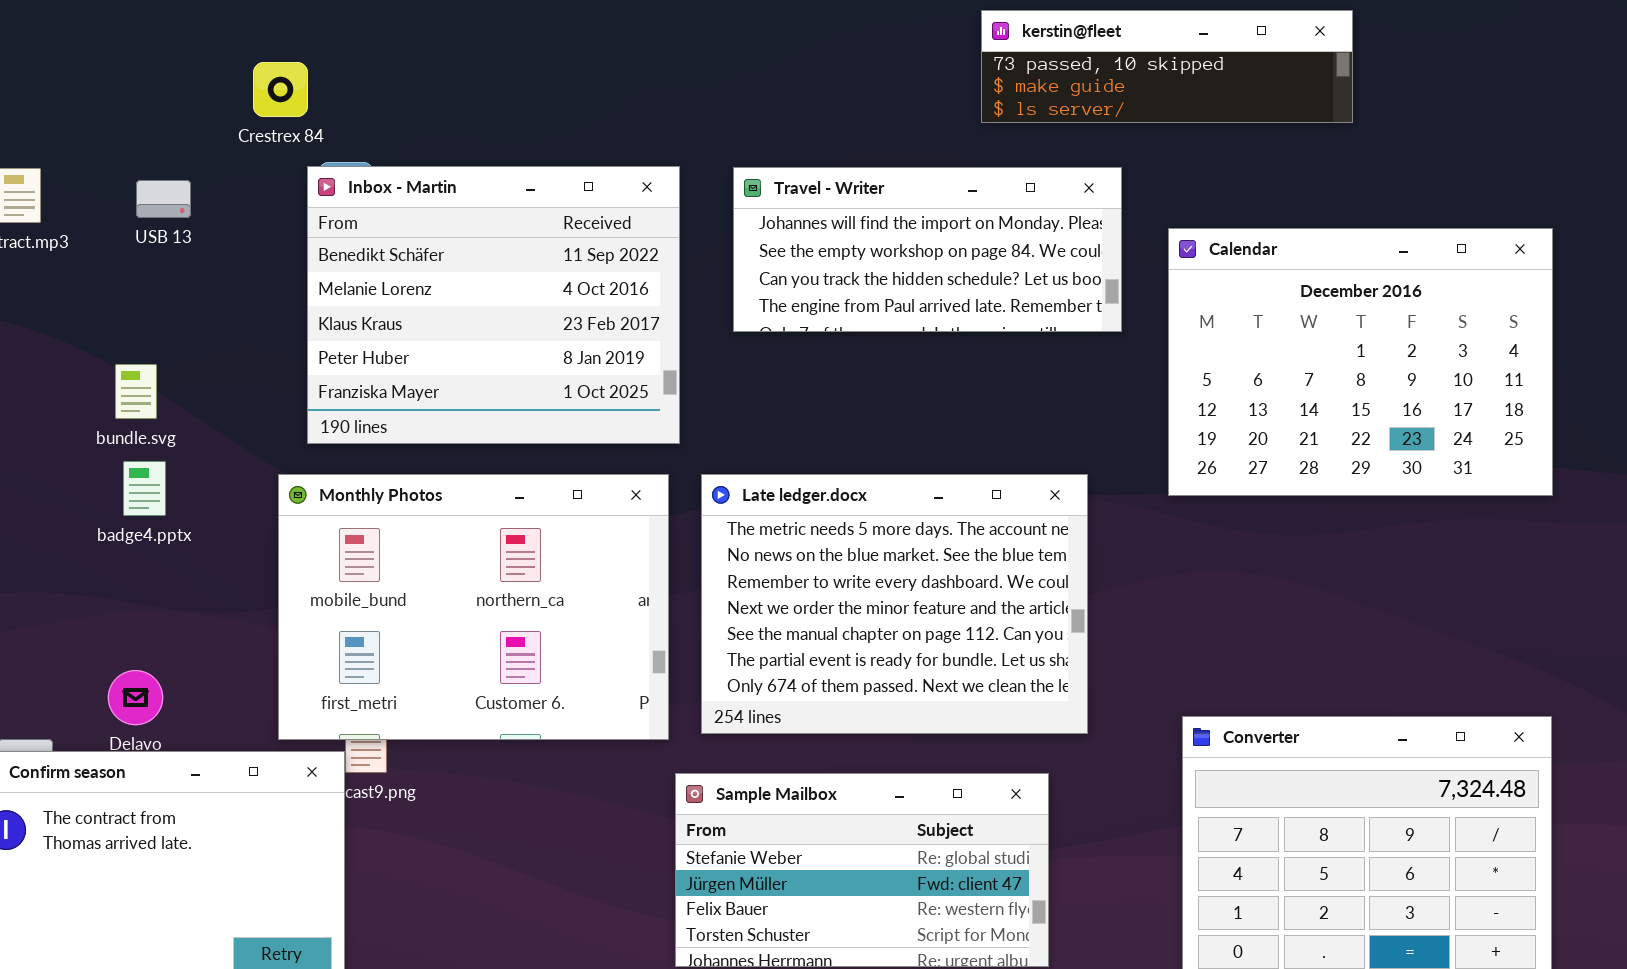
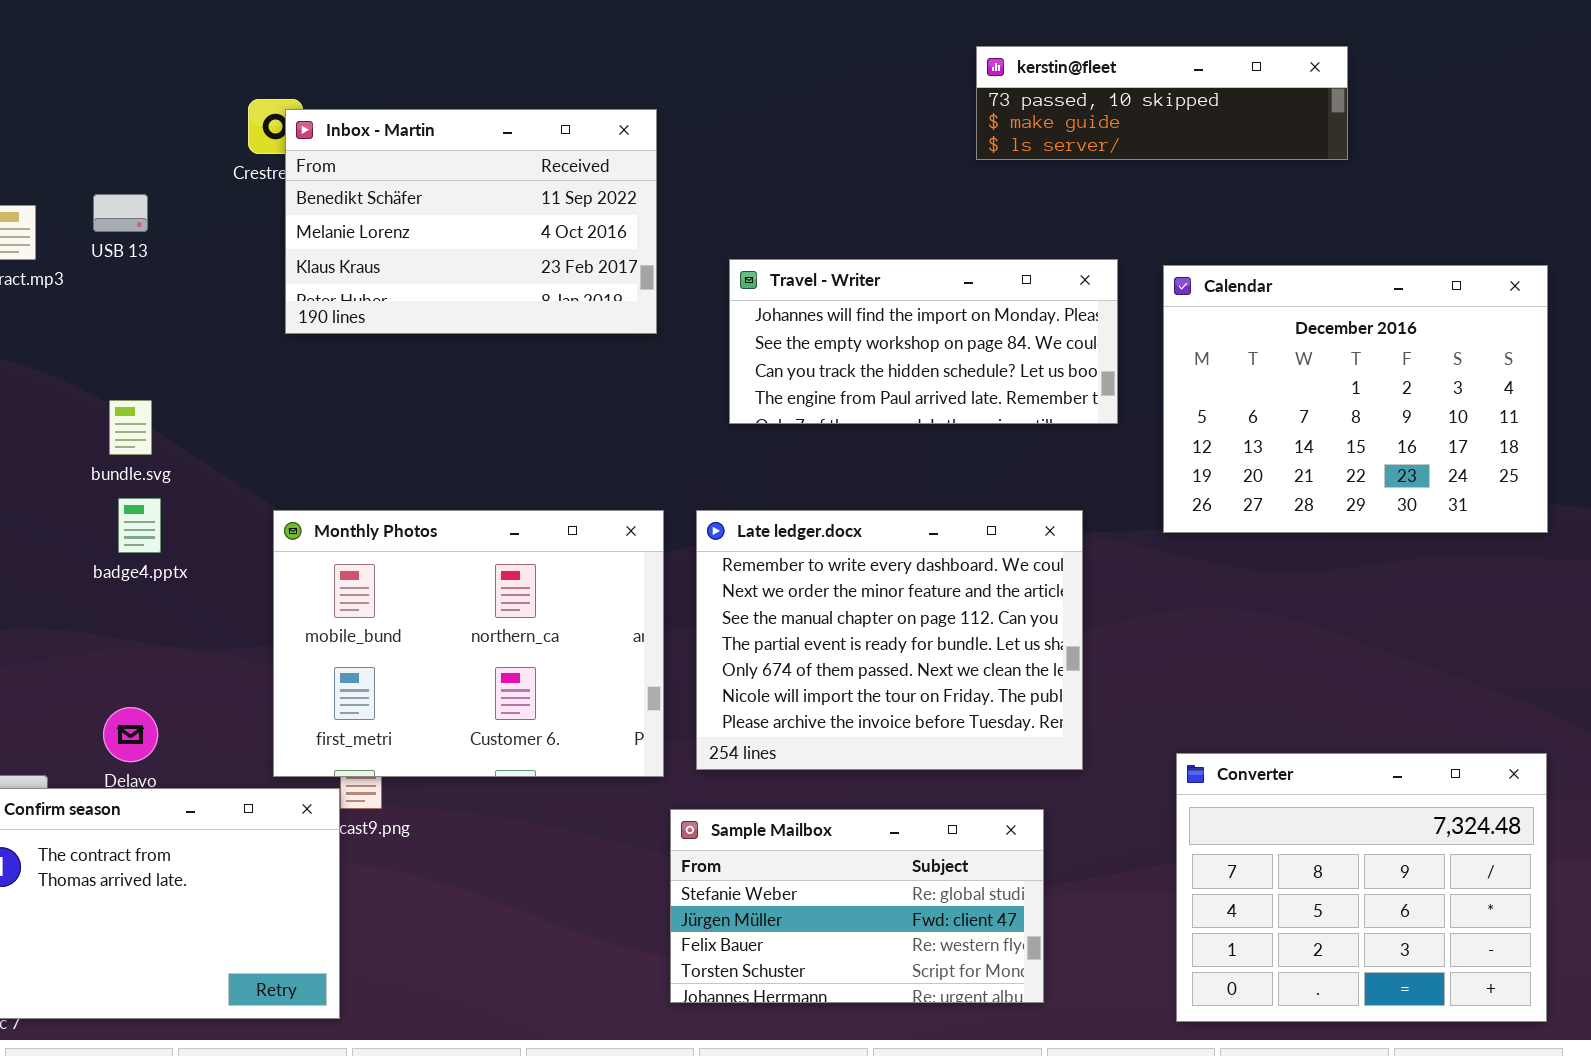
Inbox - Martin: [307,166,680,444] -> [285,109,657,334], moved, resized
Travel - Writer: [733,167,1122,332] -> [729,259,1118,424], moved
USB 13: [136,180,191,218] -> [93,194,148,232], moved
Late ledger.docx: [701,474,1088,734] -> [696,510,1083,770], scrolled down 2 rows

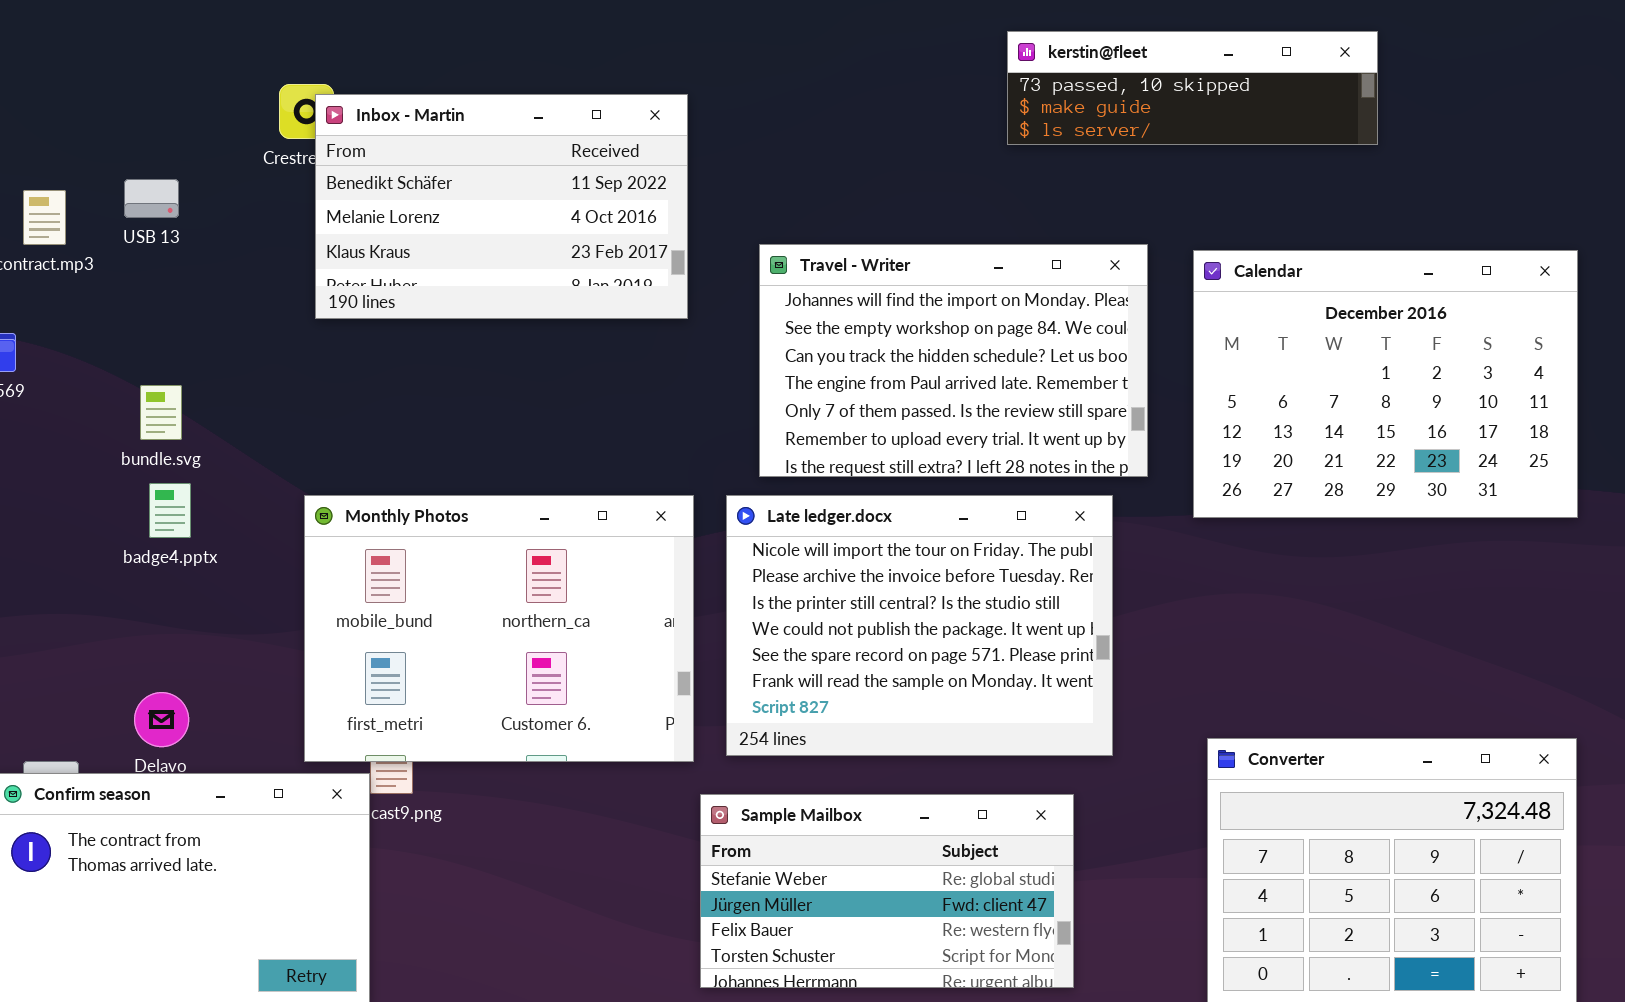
Travel - Writer: [729,259,1118,424] -> [759,244,1148,477], resized
Late ledger.docx: [696,510,1083,770] -> [726,495,1113,756], scrolled down 5 rows

